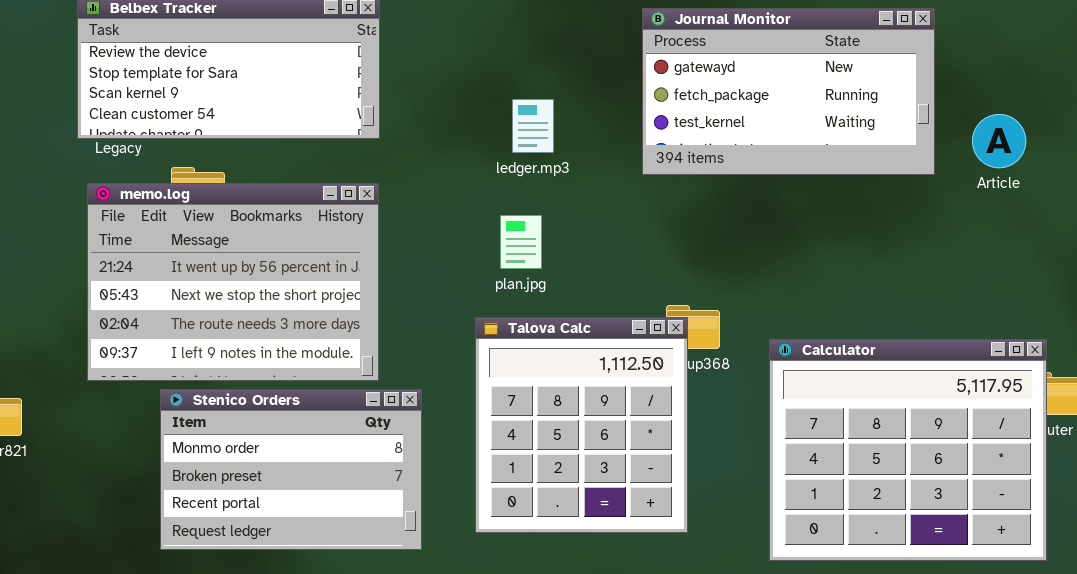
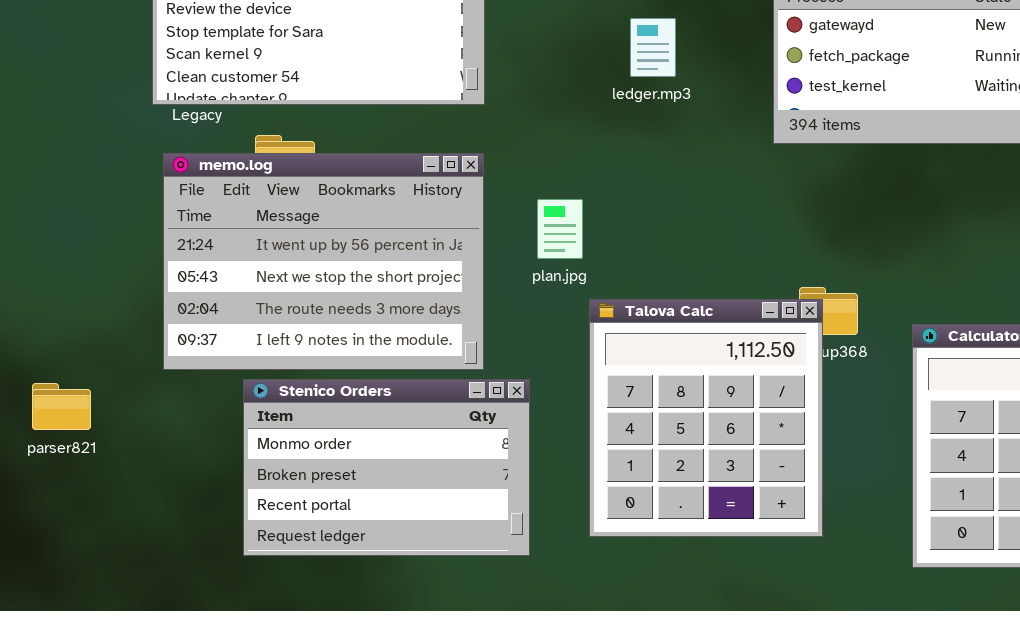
ledger.mp3: [512,99,554,153] -> [630,18,676,77], moved
plan.jpg: [500,215,542,269] -> [537,199,583,259], moved

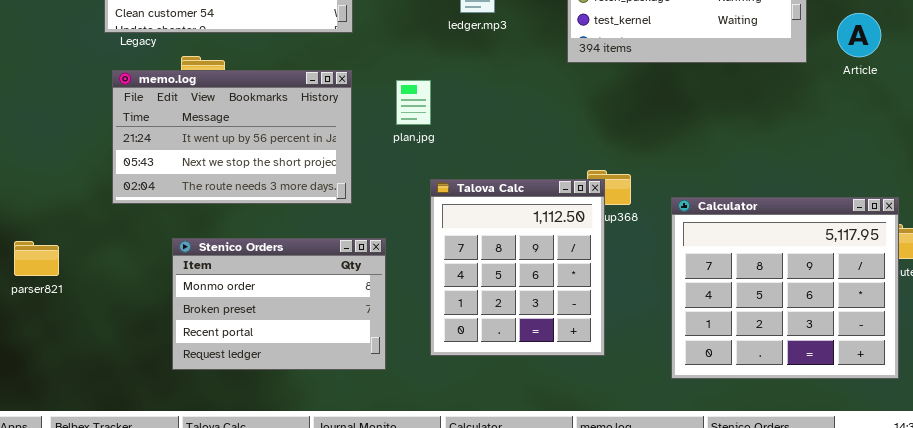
memo.log: [163,153,484,370] -> [112,70,352,204], resized
plan.jpg: [537,199,583,259] -> [396,80,431,125], moved

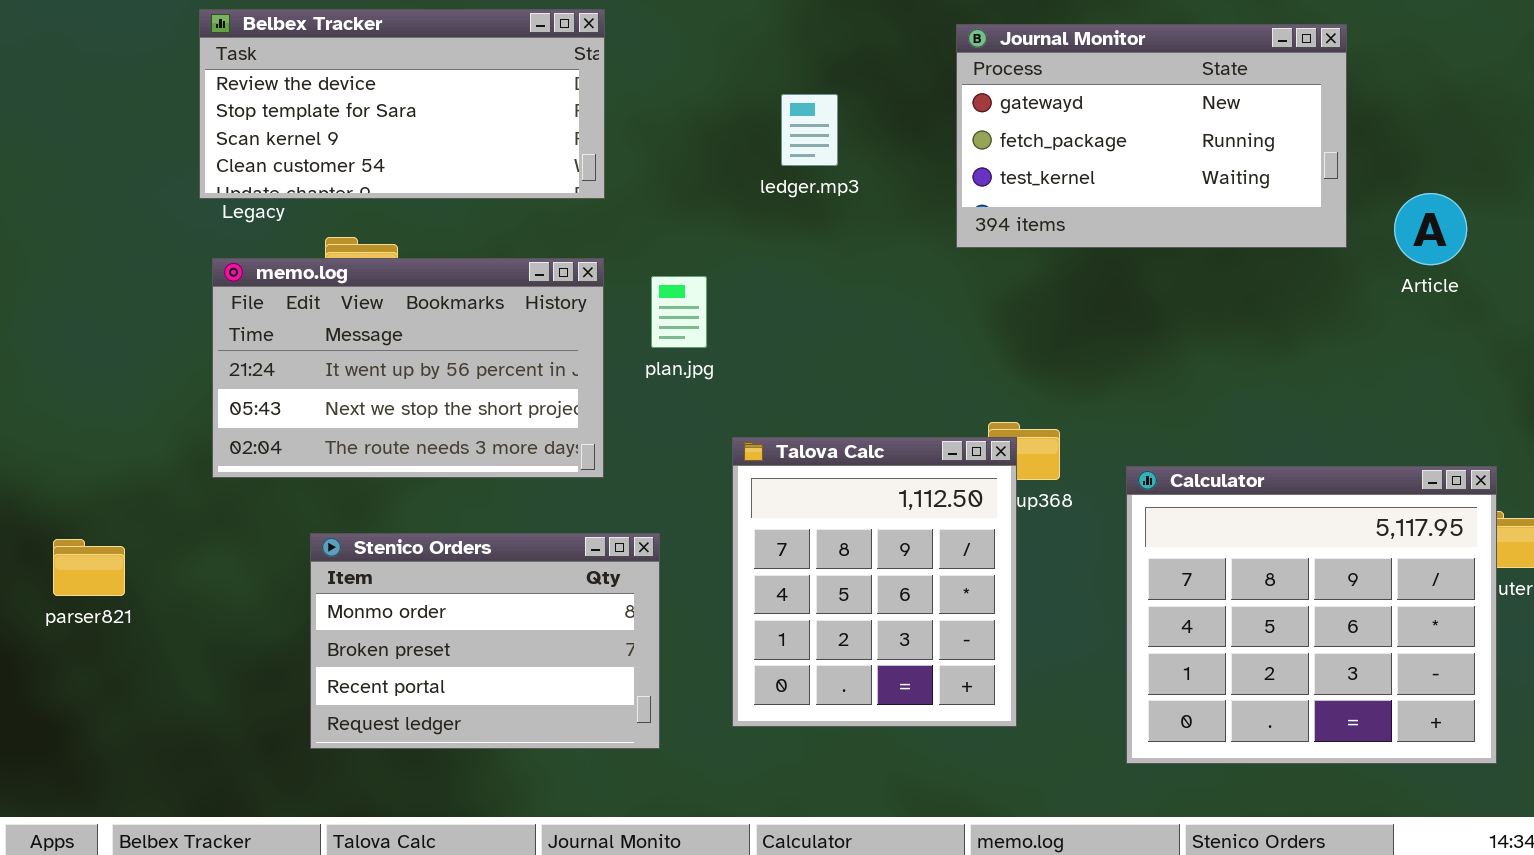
Article: [837,13,881,57] -> [1394,193,1467,265], moved
plan.jpg: [396,80,431,125] -> [651,276,707,348], moved

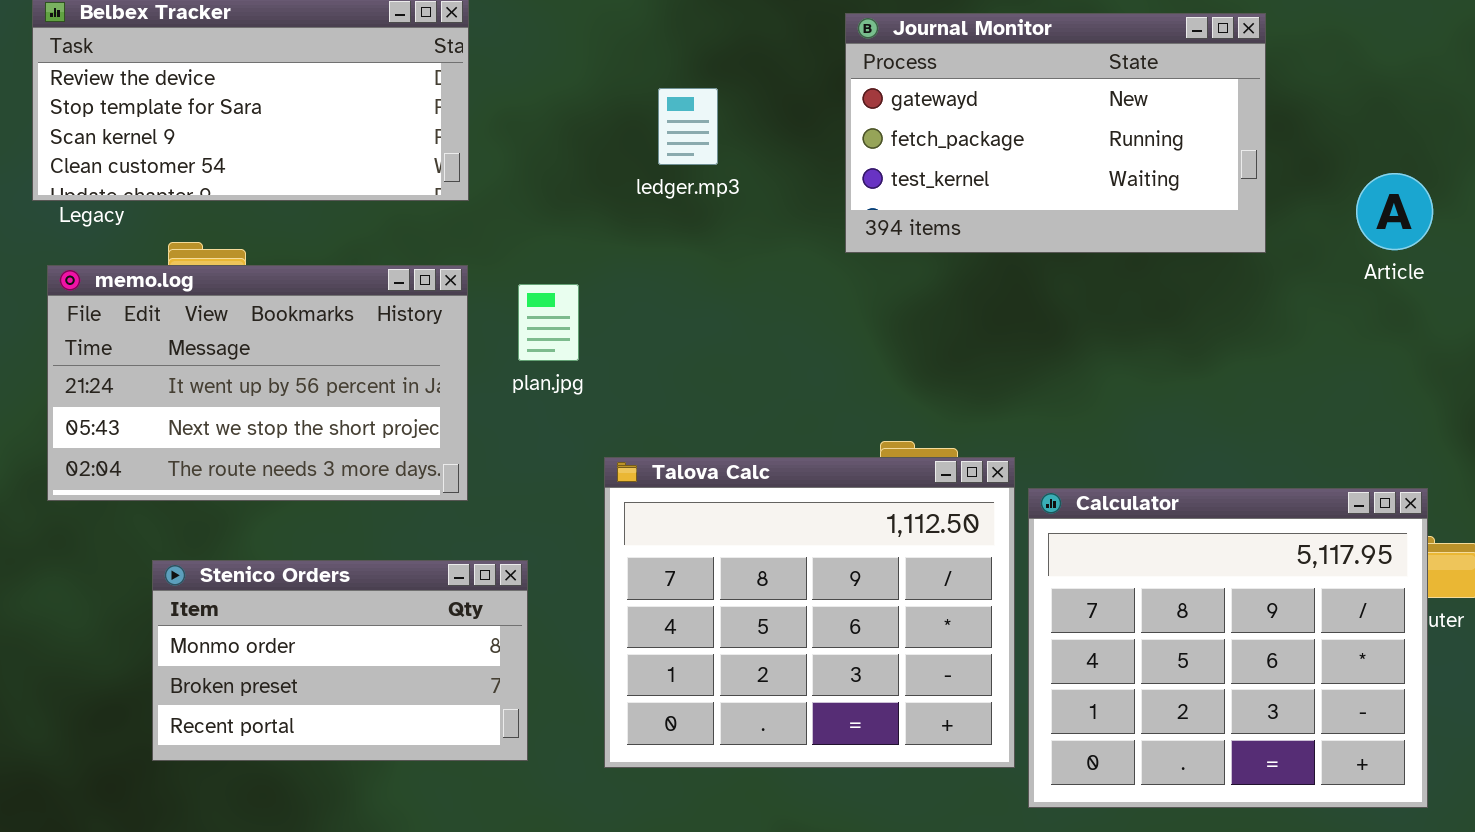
Article: [1394,193,1467,265] -> [1356,173,1433,250], moved
Talova Calc: [732,437,1017,727] -> [604,457,1015,768], resized
Stenico Orders: [310,533,660,749] -> [152,560,528,761], resized

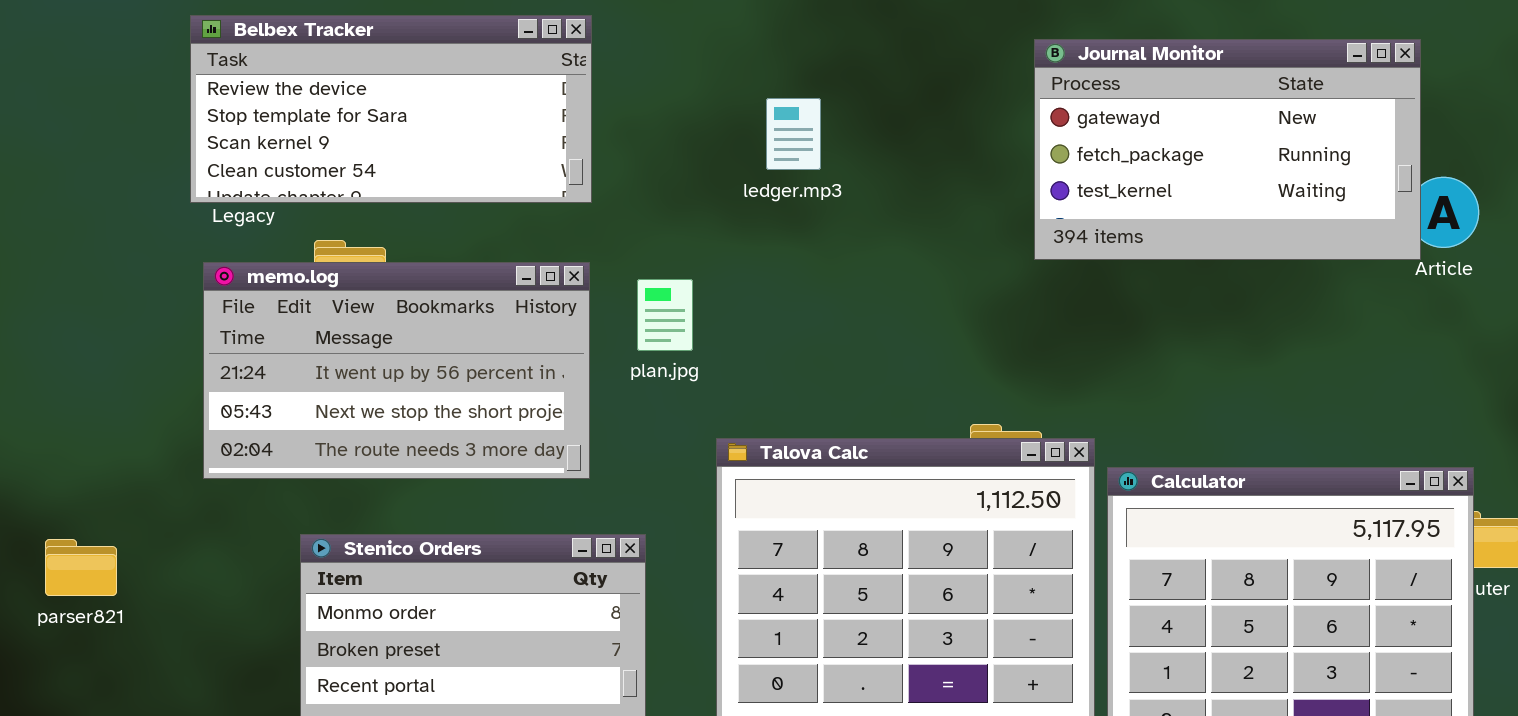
Journal Monitor: [845,13,1266,253] -> [1034,39,1421,260], moved

